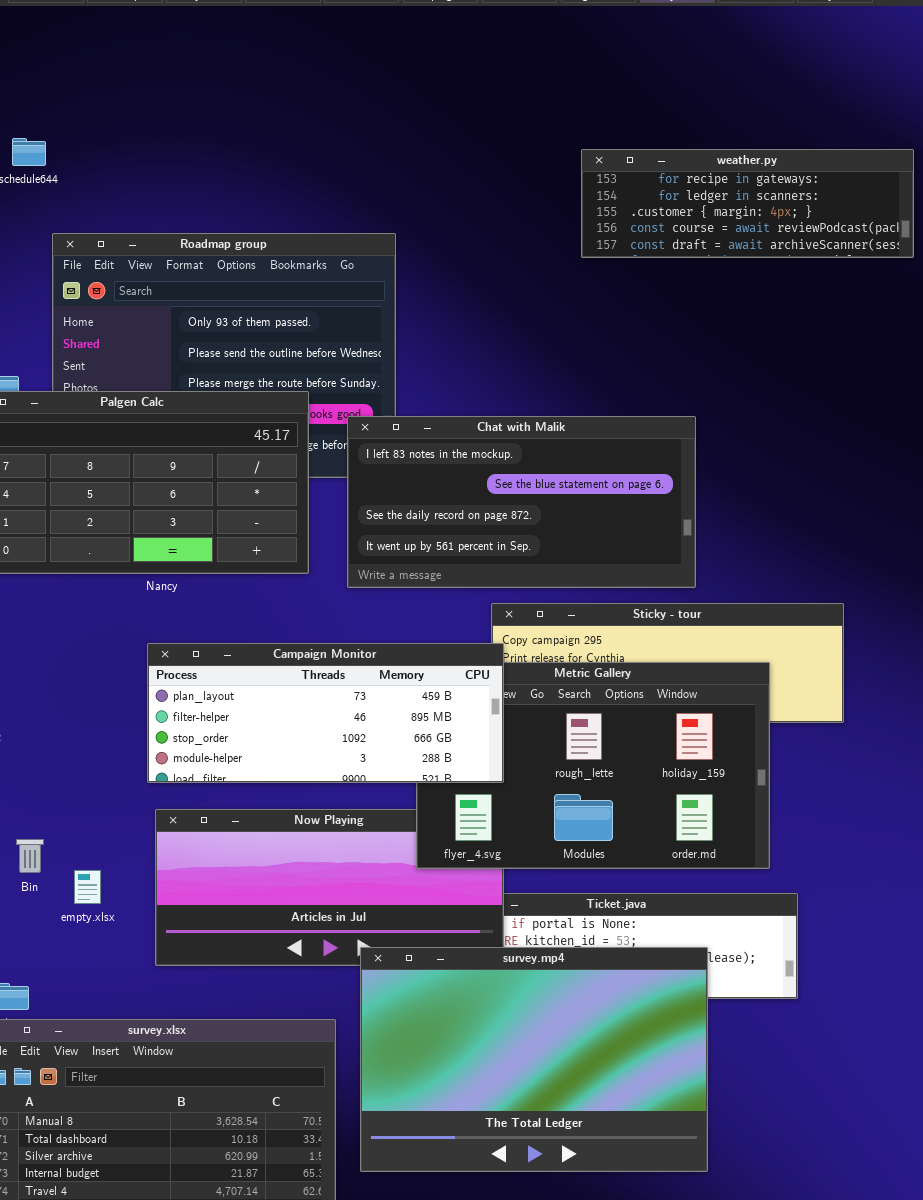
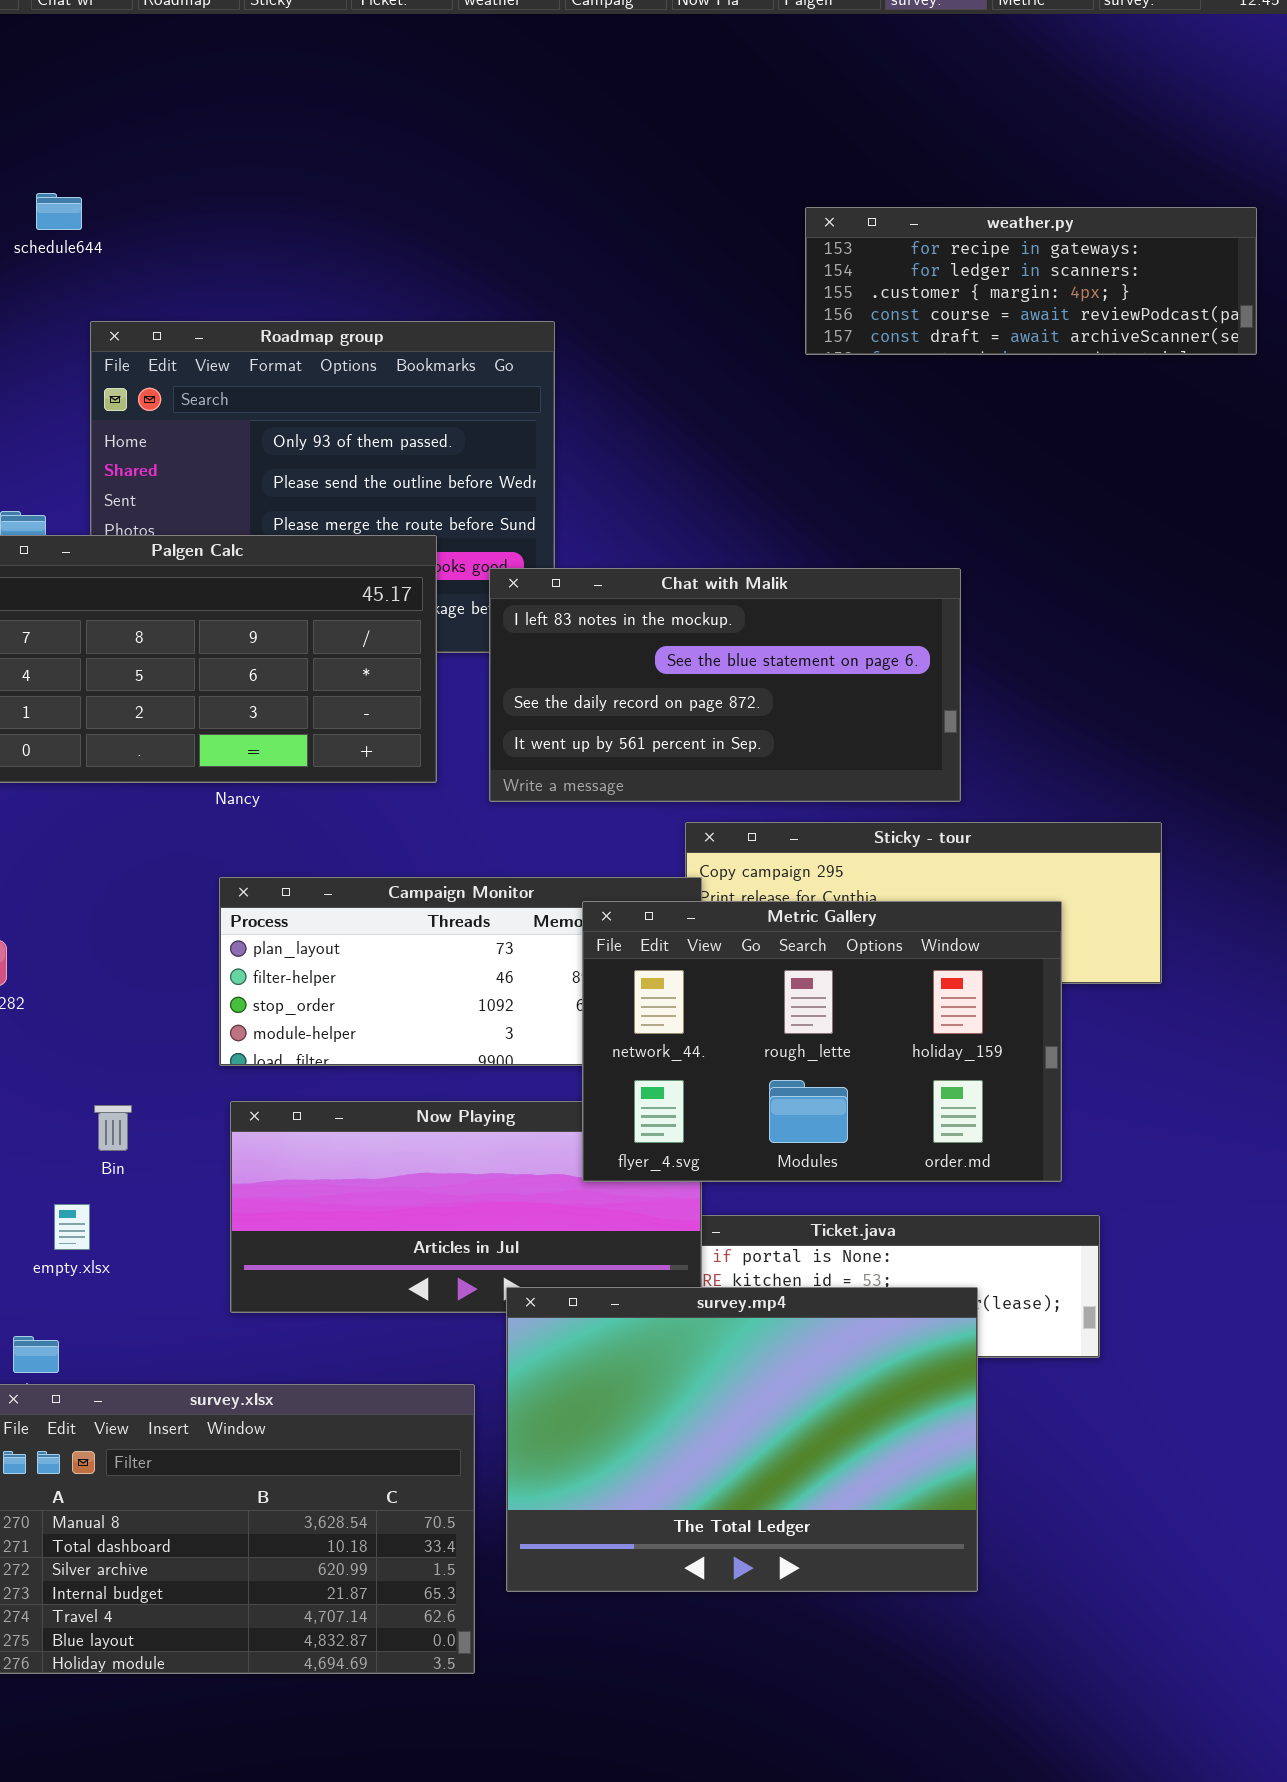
Metric Gallery: [416,662,770,869] -> [582,901,1062,1182], raised
Bin: [16,839,44,873] -> [94,1105,132,1151], moved
empty.xlsx: [74,870,101,904] -> [54,1204,90,1250], moved

